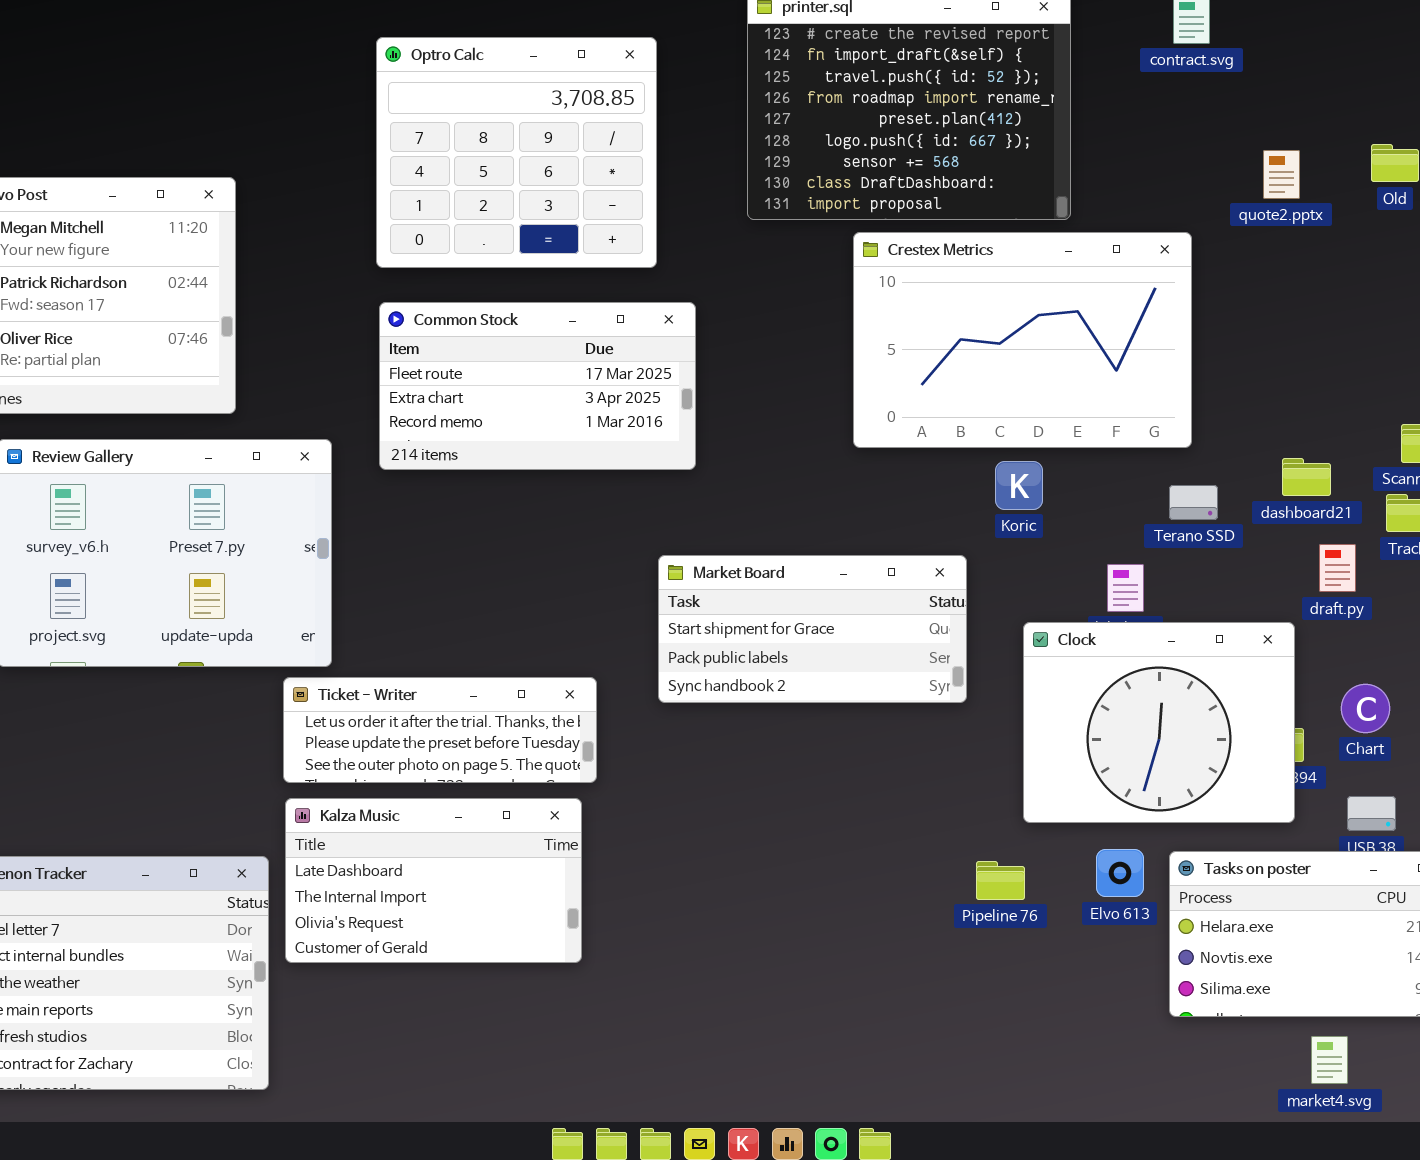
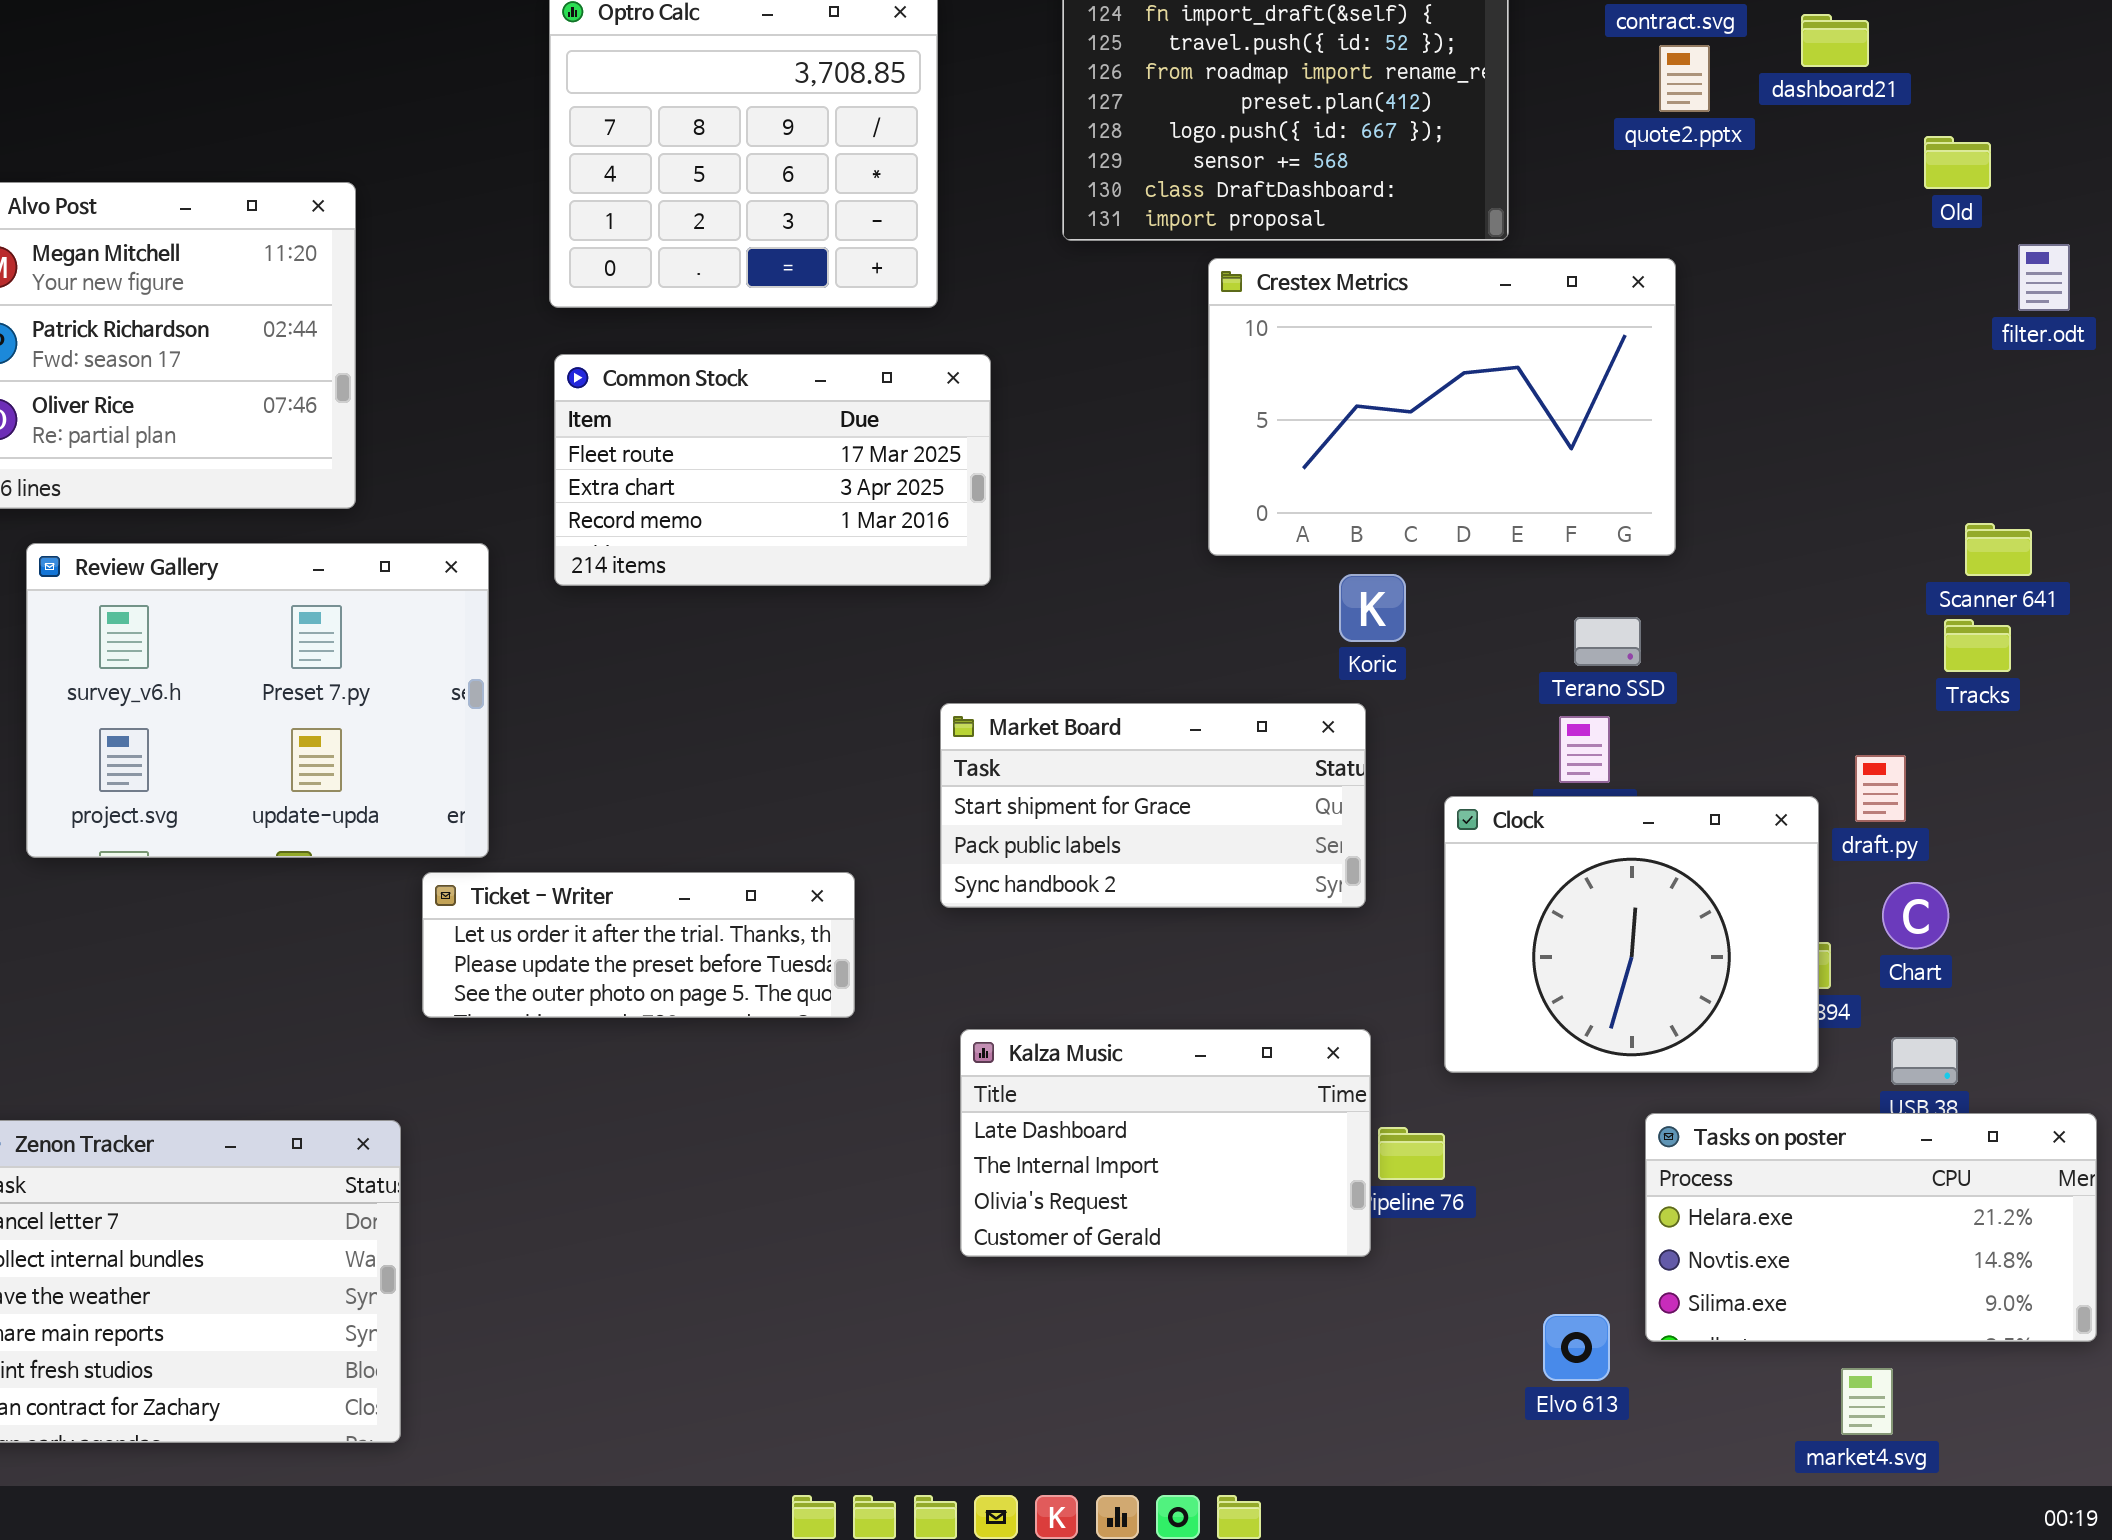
quote2.pptx: [1263,150,1300,199] -> [1659,45,1710,112], moved
dashboard21: [1282,458,1331,496] -> [1801,14,1869,67], moved
Koric: [995,461,1043,510] -> [1339,574,1406,642], moved
Terano SSD: [1169,485,1218,520] -> [1574,617,1641,666], moved
draft.py: [1319,544,1356,592] -> [1855,755,1906,822], moved
Kalza Music: [285,798,582,963] -> [960,1029,1371,1257], moved
Elvo 613: [1096,849,1144,897] -> [1543,1314,1610,1381], moved

